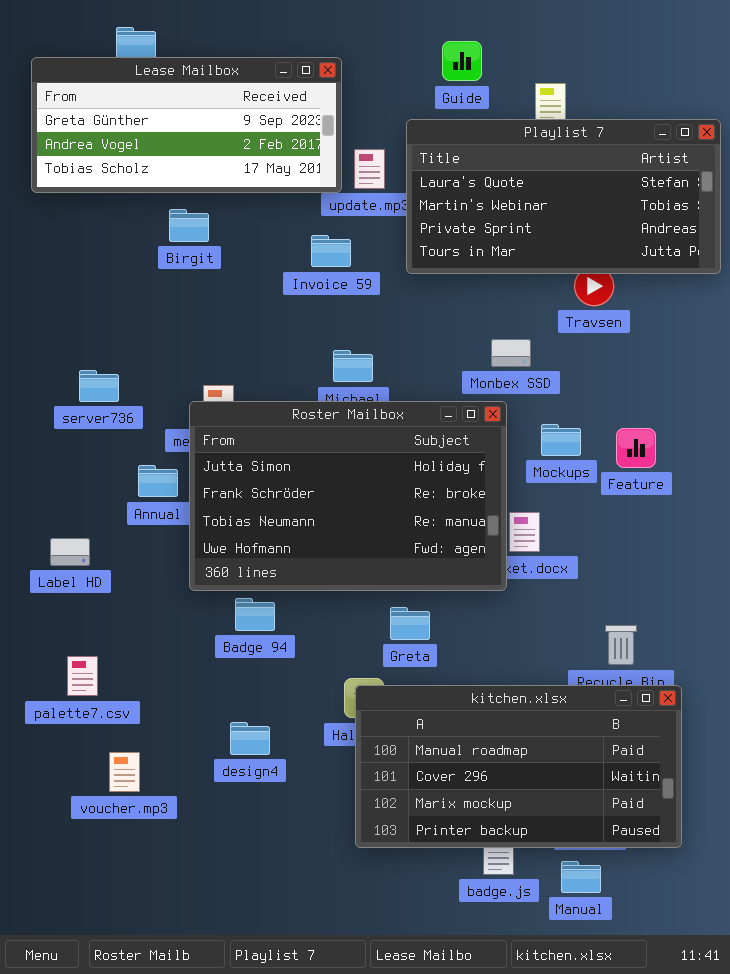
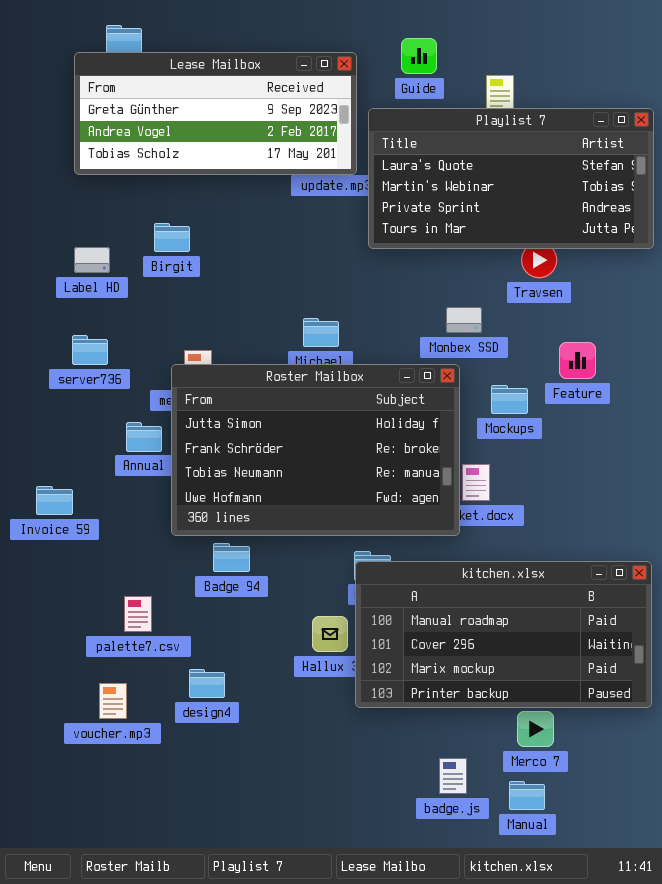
Lease Mailbox: [31,57,342,193] -> [74,52,357,175], moved
Birgit: [169,209,209,242] -> [154,223,190,252], moved
Invoice 59: [311,235,351,267] -> [36,486,73,515], moved
Feature: [616,428,656,468] -> [559,342,596,379], moved
Label HD: [50,538,90,566] -> [74,247,110,273], moved
palette7.csv: [67,656,98,696] -> [124,596,152,632], moved
kitchen.xlsx: [355,685,682,848] -> [355,561,652,708], moved
design4: [230,722,270,755] -> [189,669,225,698], moved

